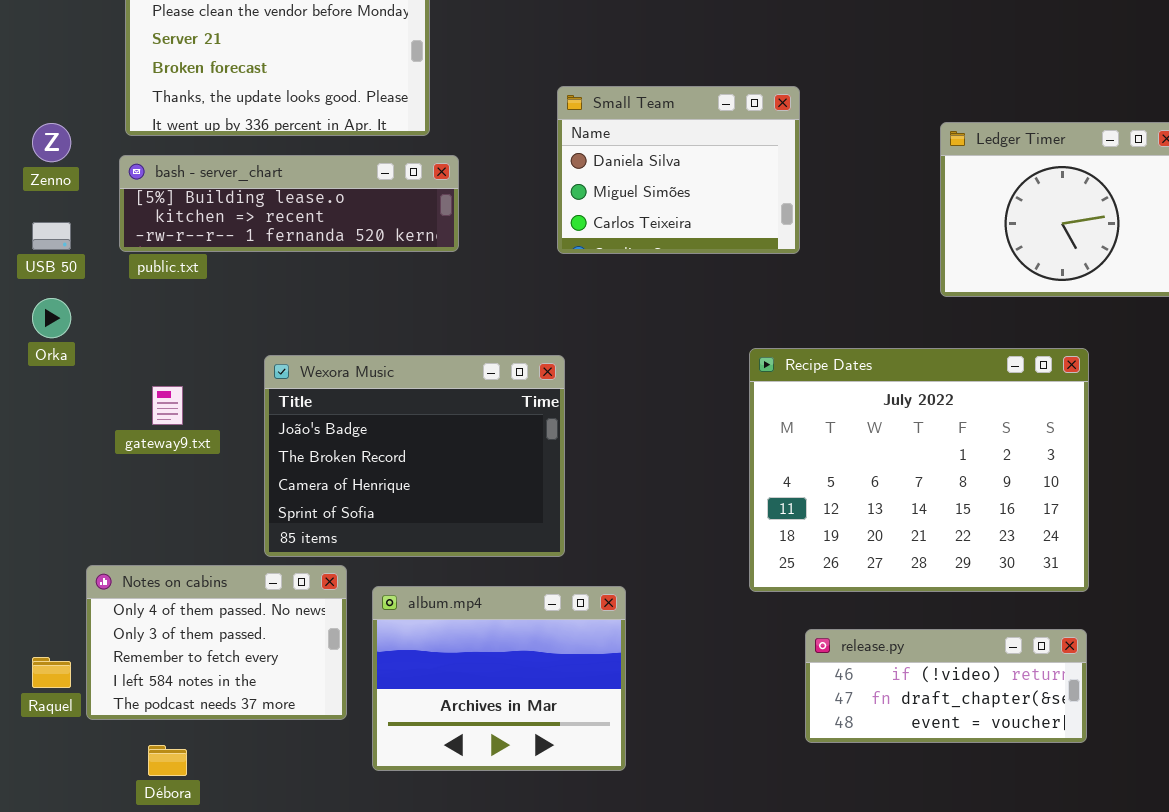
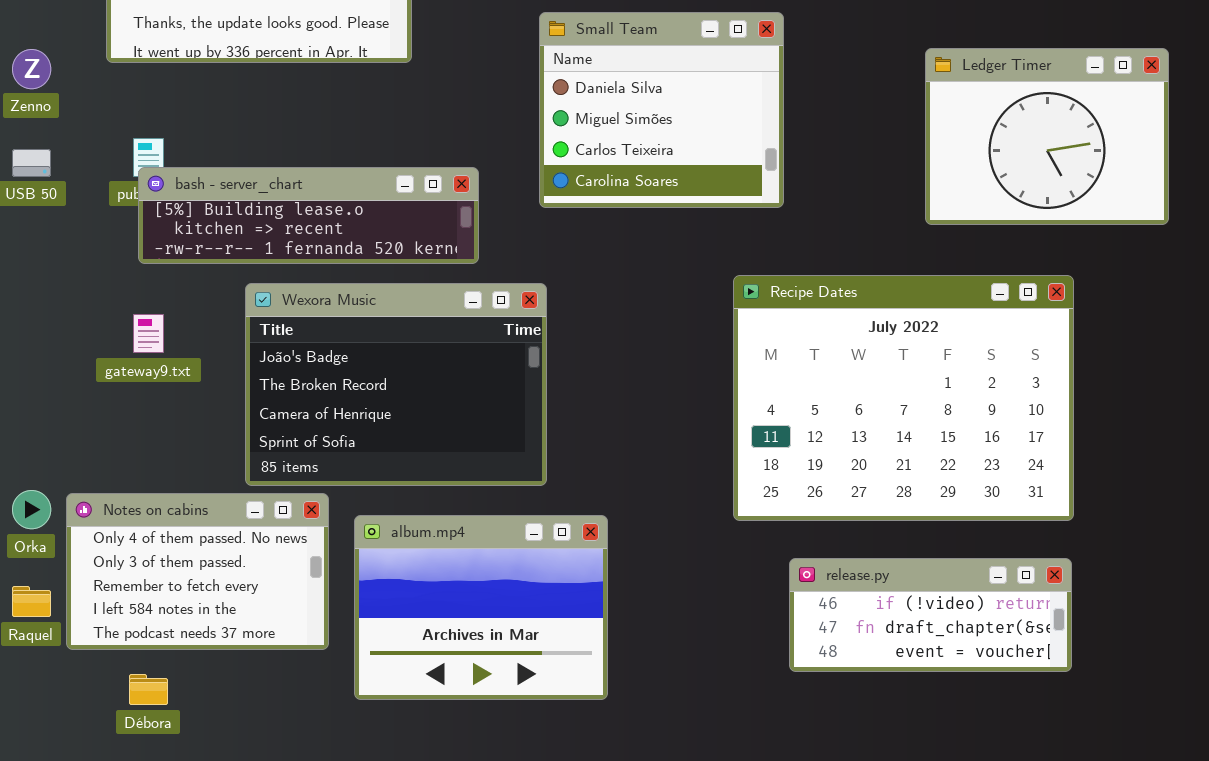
Small Team: [557,86,800,254] -> [539,12,784,208], resized
bash - server_chart: [119,155,459,252] -> [138,167,479,264], moved
Orka: [32,298,71,338] -> [12,490,51,529], moved

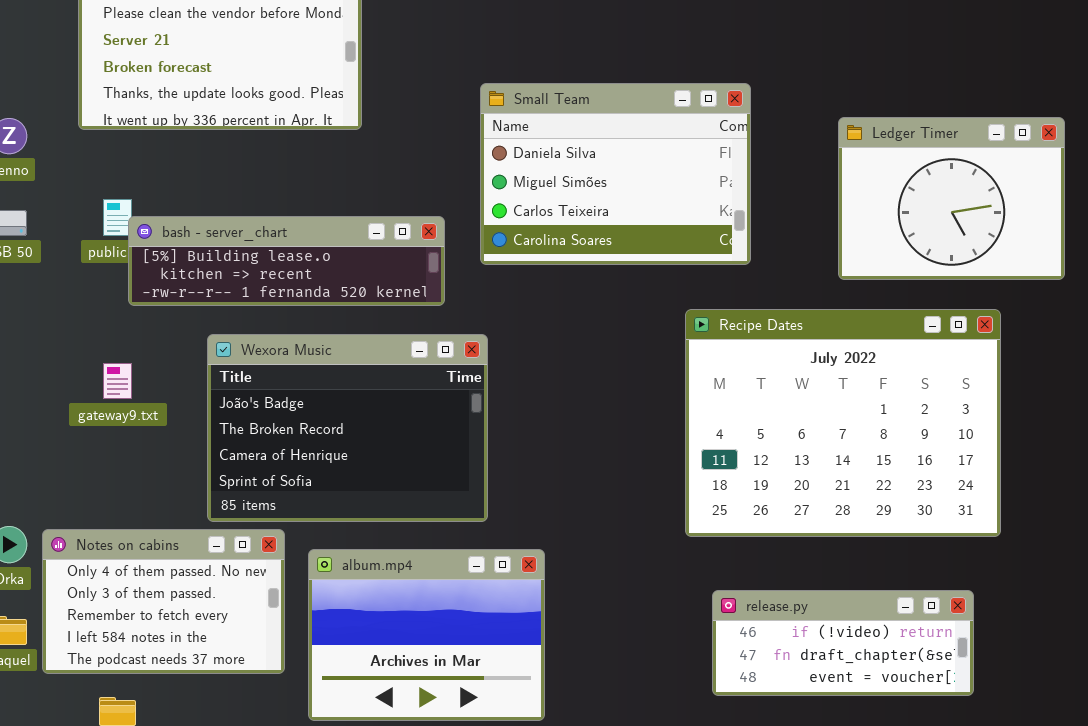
Small Team: [539,12,784,208] -> [480,83,751,265], resized
bash - server_chart: [138,167,479,264] -> [128,216,445,306], moved
Recipe Dates: [733,275,1074,521] -> [685,309,1001,537], moved

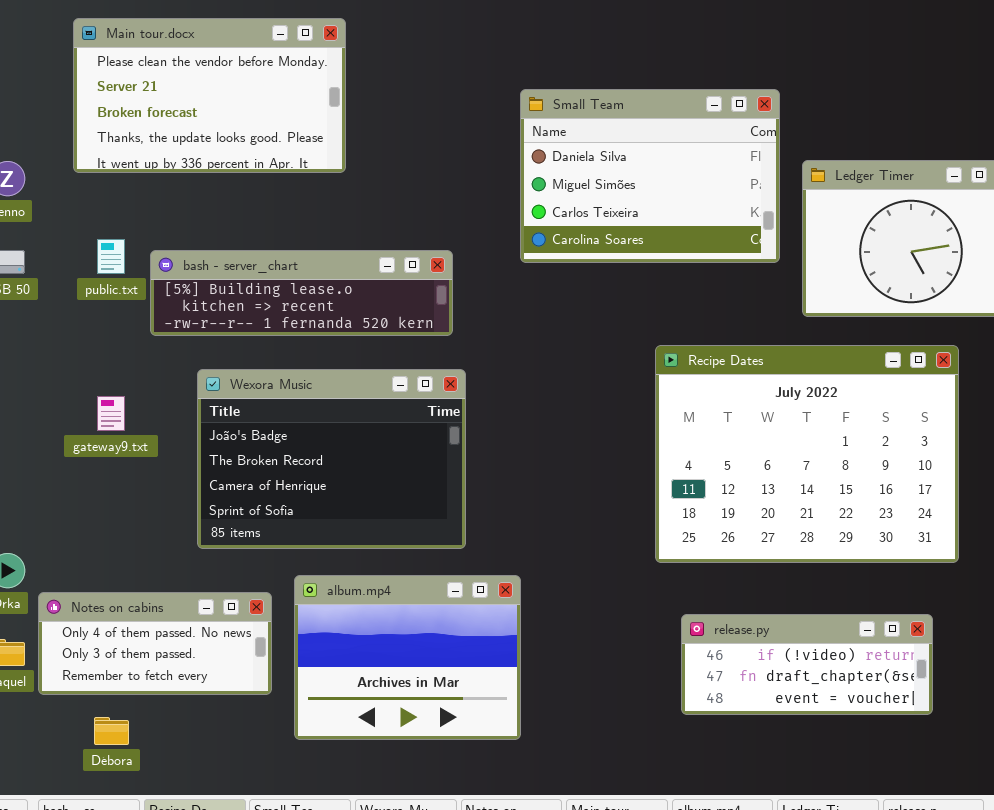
Small Team: [480,83,751,265] -> [520,89,780,263], moved
bash - server_chart: [128,216,445,306] -> [150,250,453,336], moved
Notes on cabins: [42,529,285,674] -> [38,592,272,695], resized

